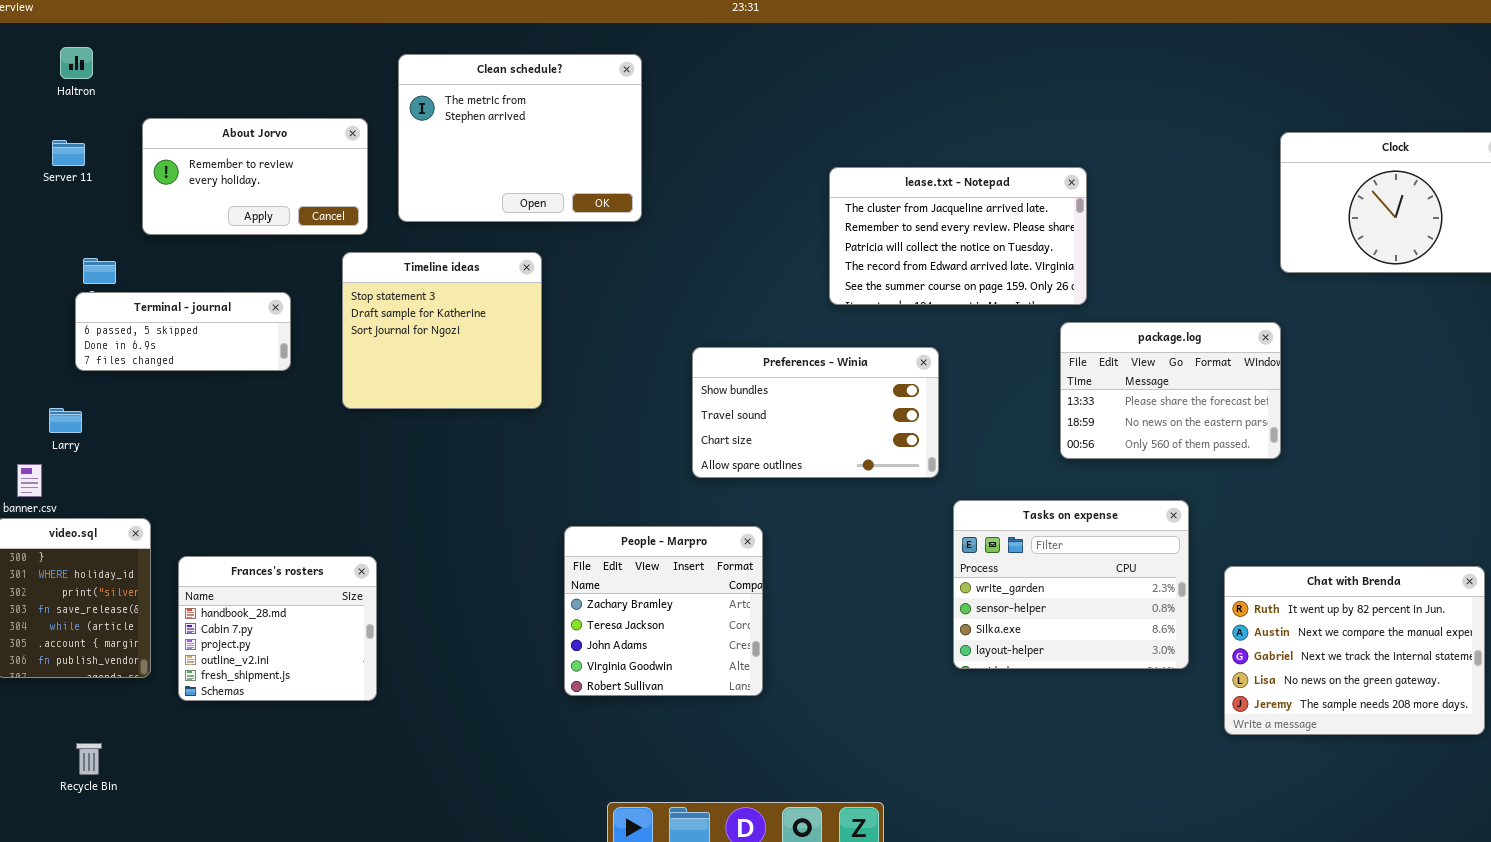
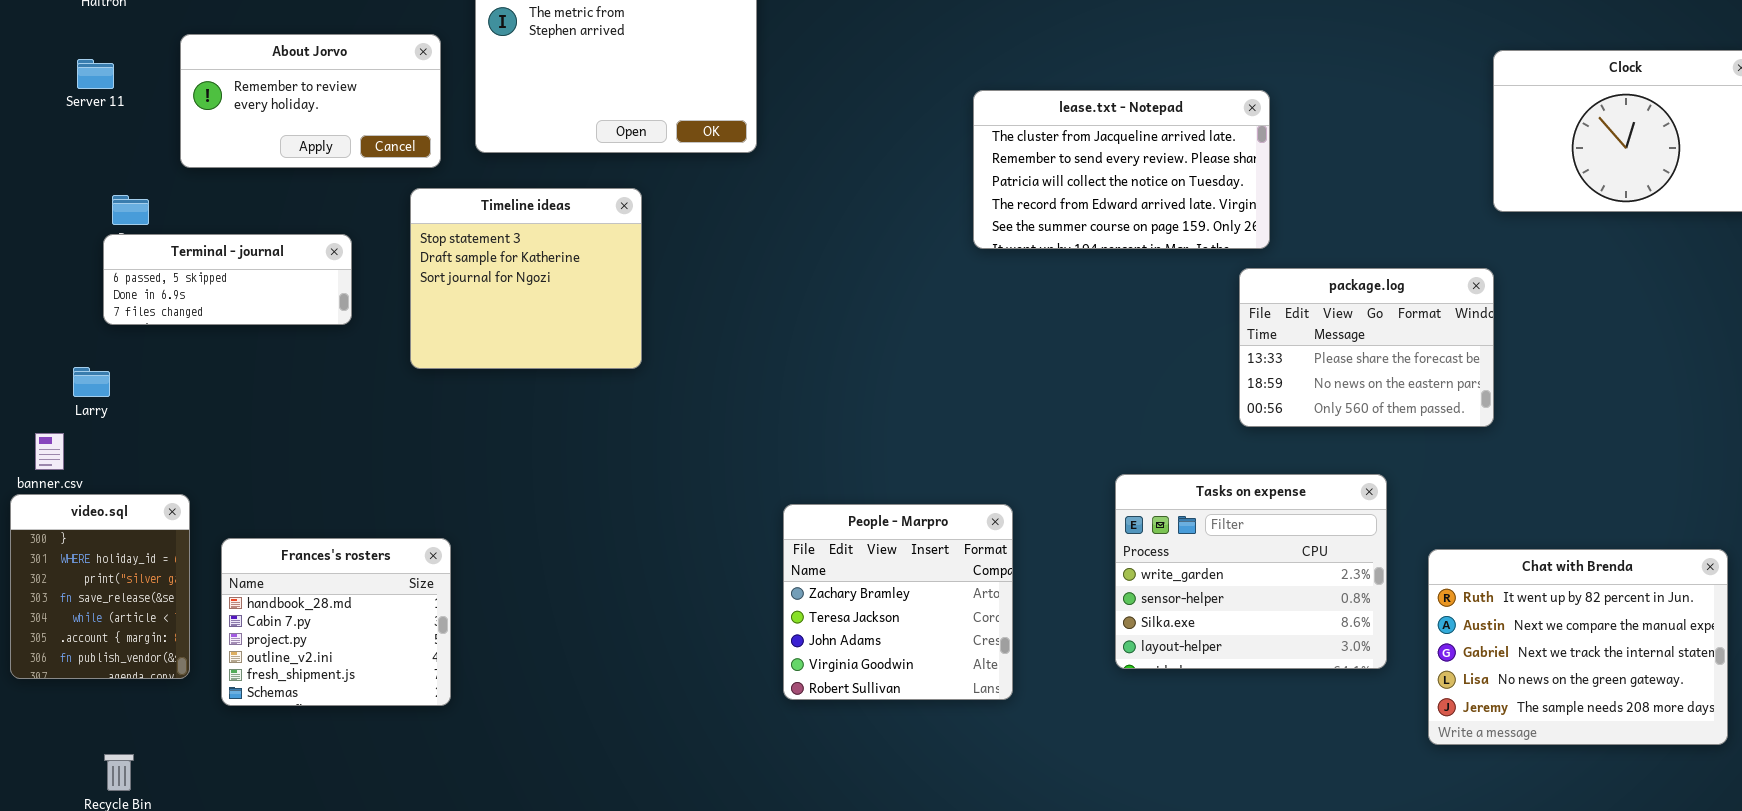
Preferences - Winia: [692,347,939,478] -> none, closed
People - Marpro: [564,526,763,696] -> [783,504,1013,700], moved

